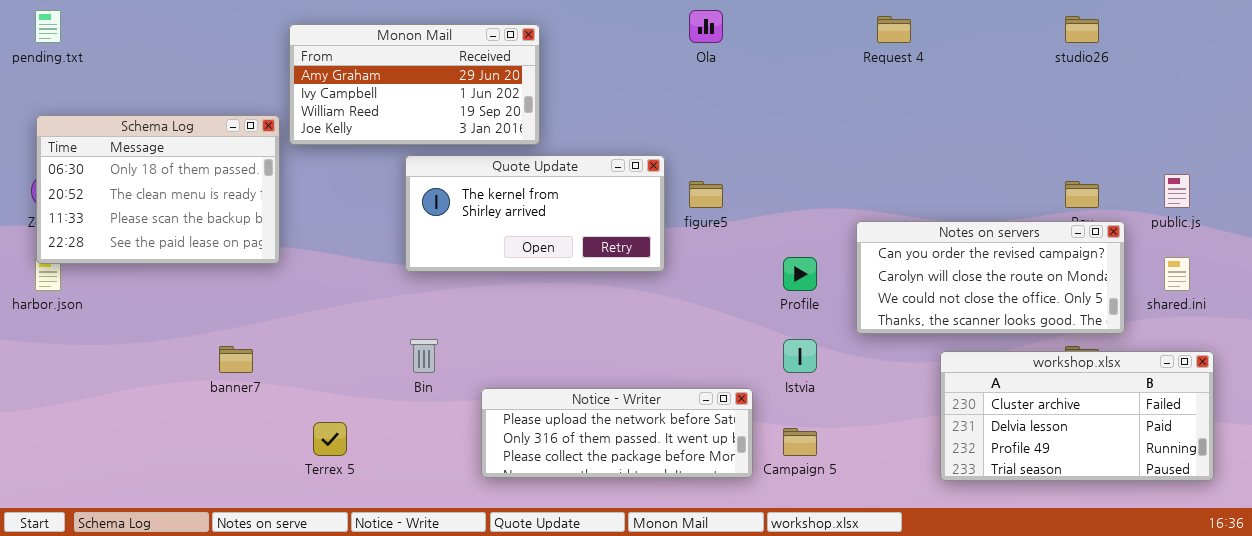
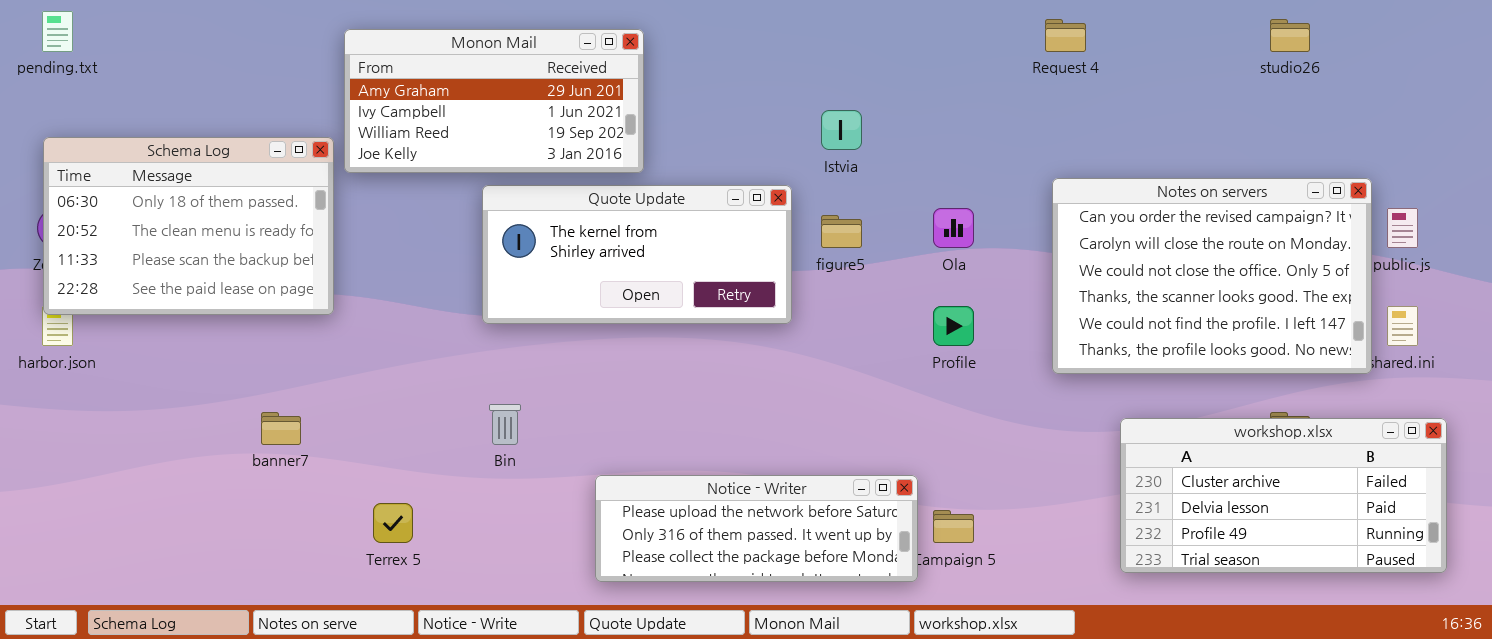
Ola: [689,10,723,43] -> [933,208,974,248], moved
Notes on servers: [856,221,1125,334] -> [1052,178,1372,374], moved, resized
Istvia: [783,339,817,373] -> [821,110,862,150], moved
Notice - Writer: [481,388,753,478] -> [595,475,918,582], moved

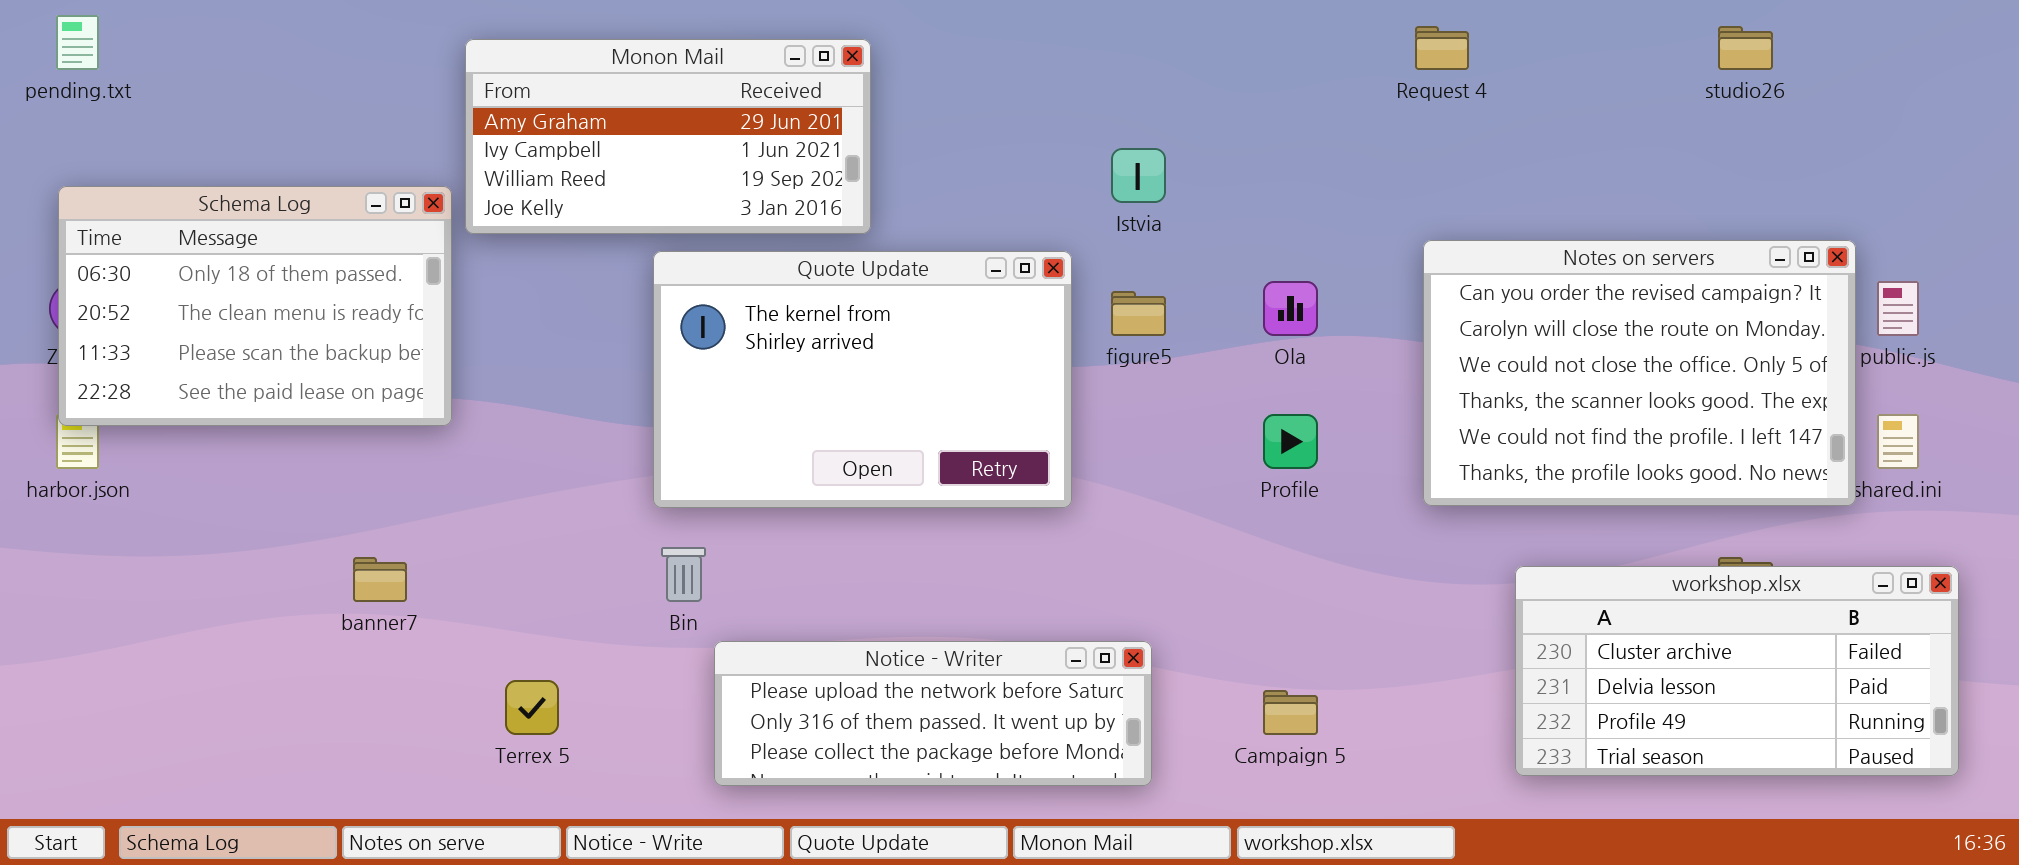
Quote Update: [482,185,792,324] -> [653,251,1072,508], resized
Notice - Writer: [595,475,918,582] -> [714,641,1152,786], moved

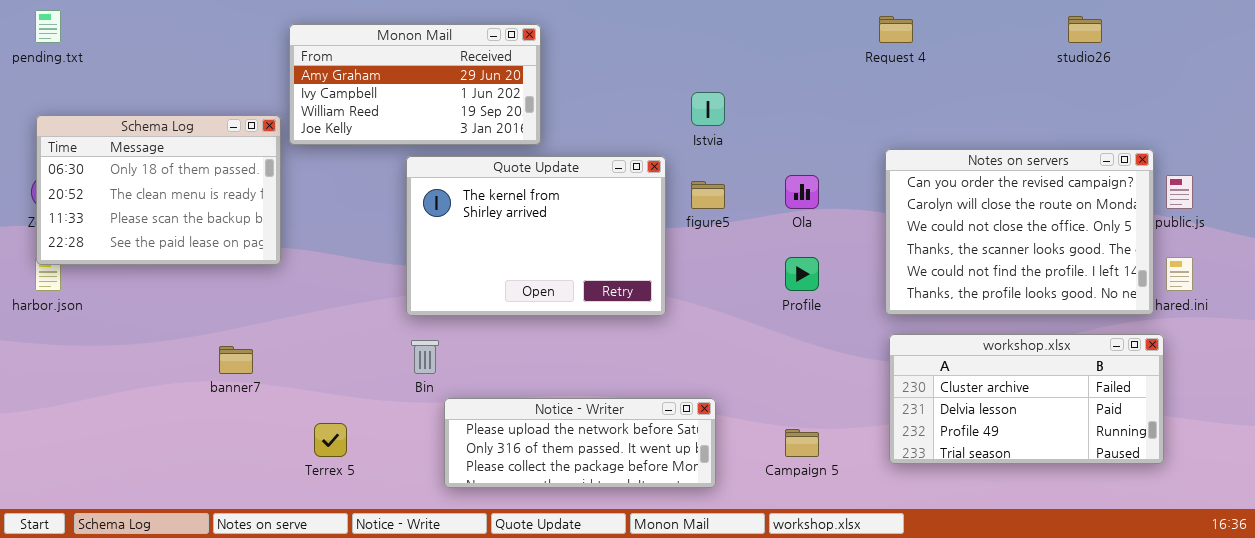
workshop.xlsx: [1515,566,1959,776] -> [889,334,1164,464], moved

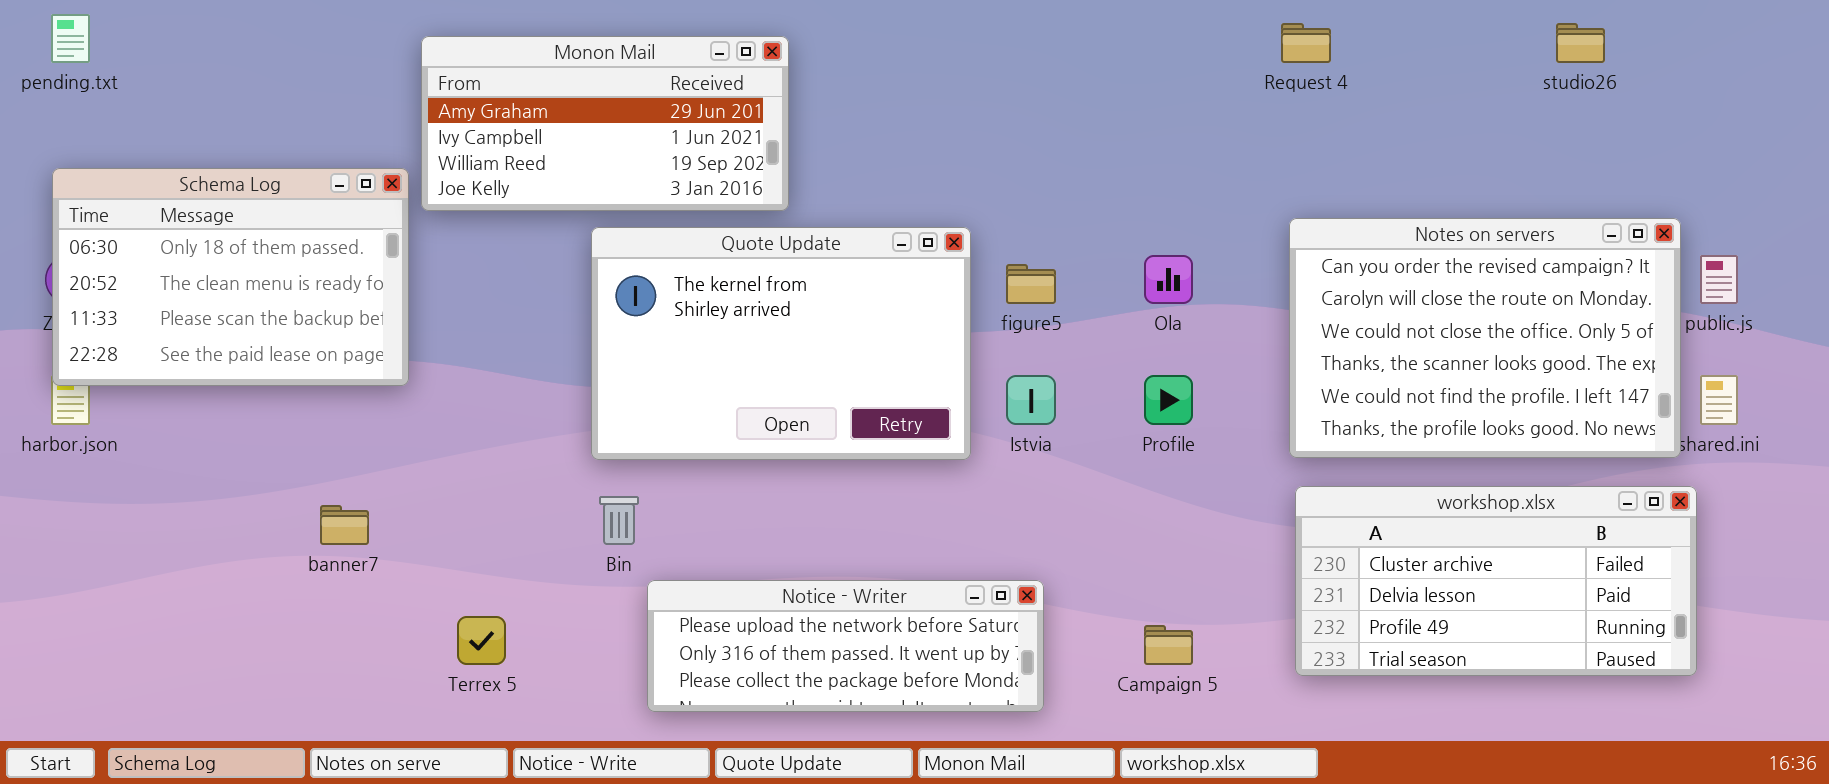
Istvia: [691,92,725,126] -> [1006,375,1056,425], moved

